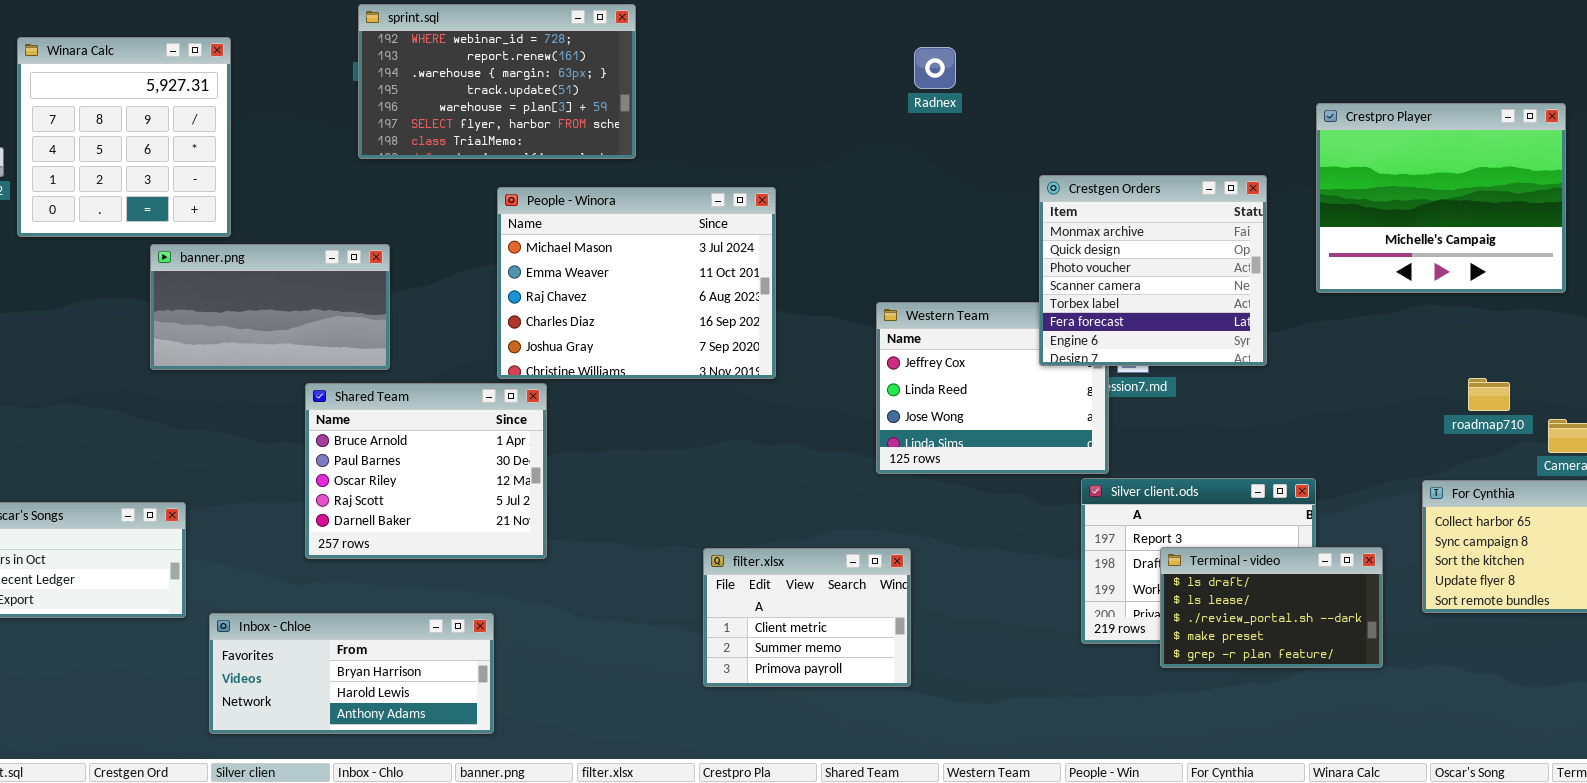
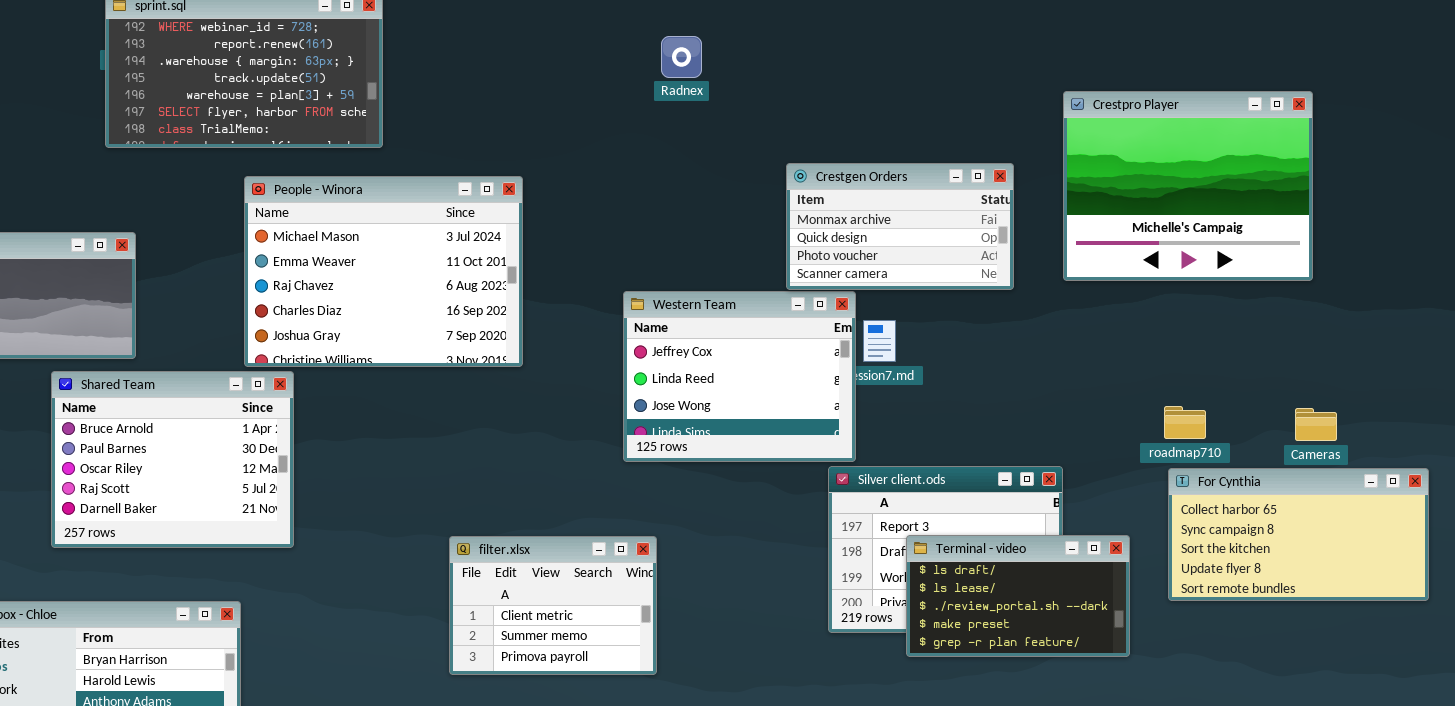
Crestgen Orders: [1039,175,1267,366] -> [786,163,1014,290], resized
roadmap710: [1468,378,1510,411] -> [1164,406,1206,439], moved

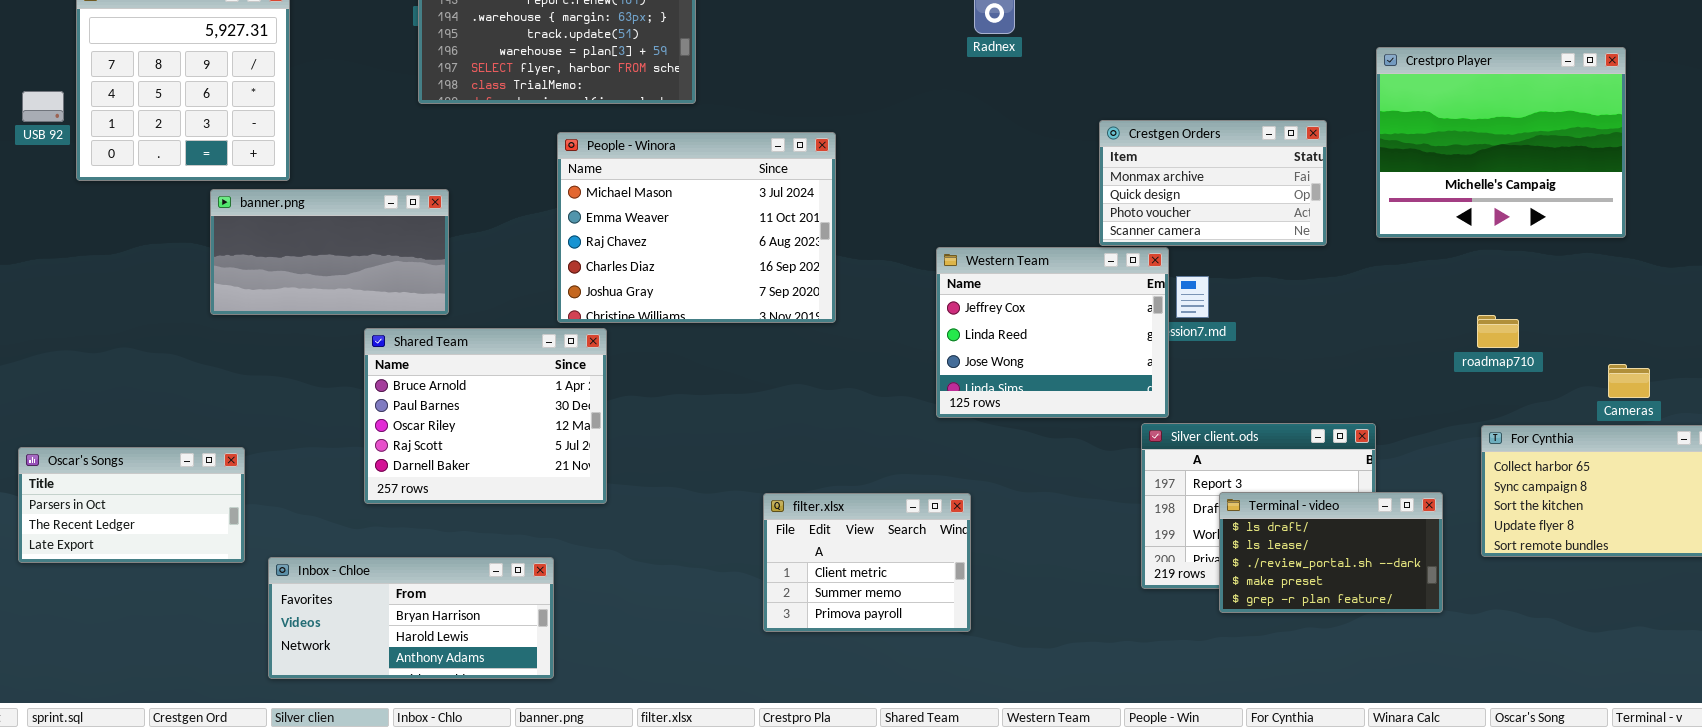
roadmap710: [1164,406,1206,439] -> [1477,315,1519,348], moved

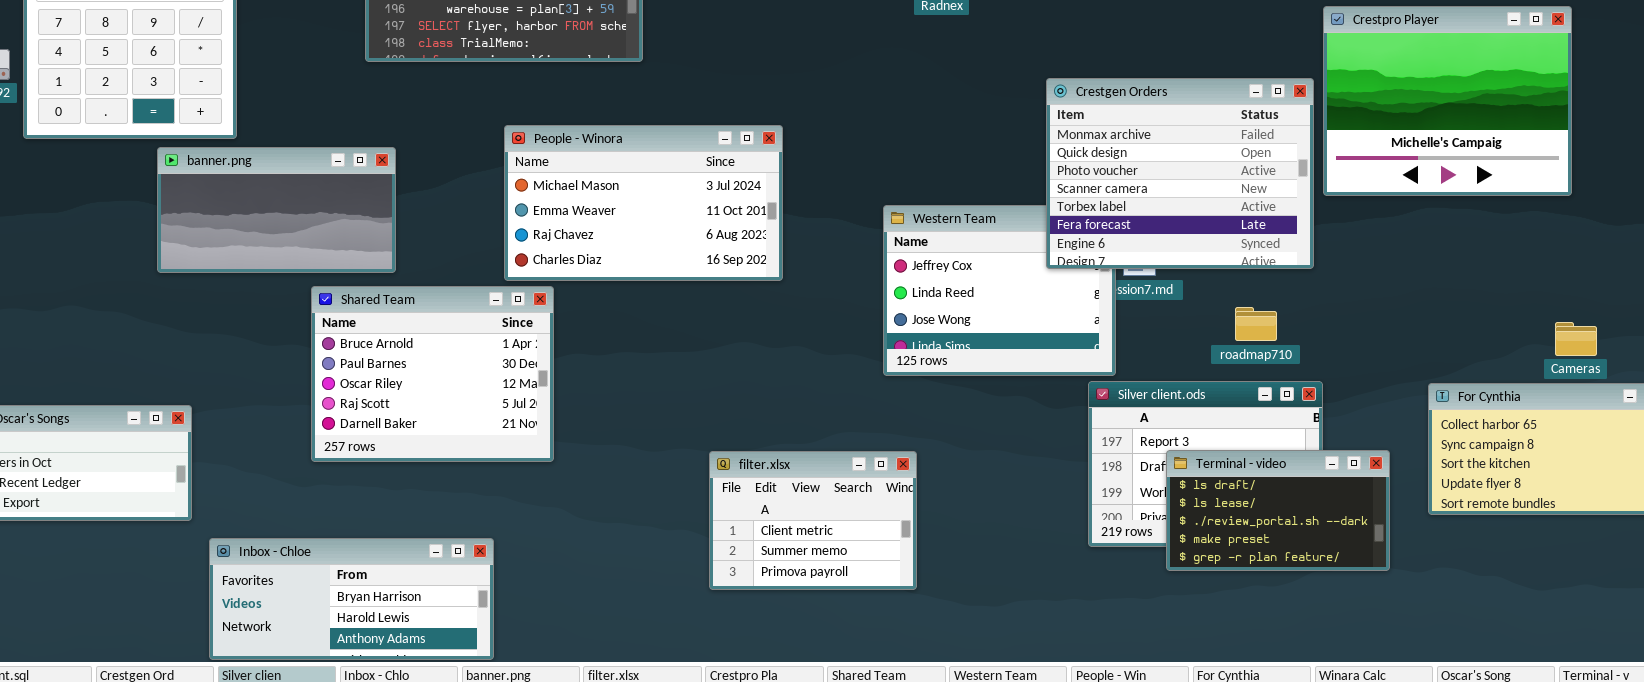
Crestgen Orders: [1099,120,1327,246] -> [1046,78,1314,269], resized
People - Winora: [557,132,836,323] -> [504,125,783,281], resized
roadmap710: [1477,315,1519,348] -> [1235,307,1277,341], moved
Inbox - Chloe: [268,557,554,679] -> [209,538,494,660], moved

